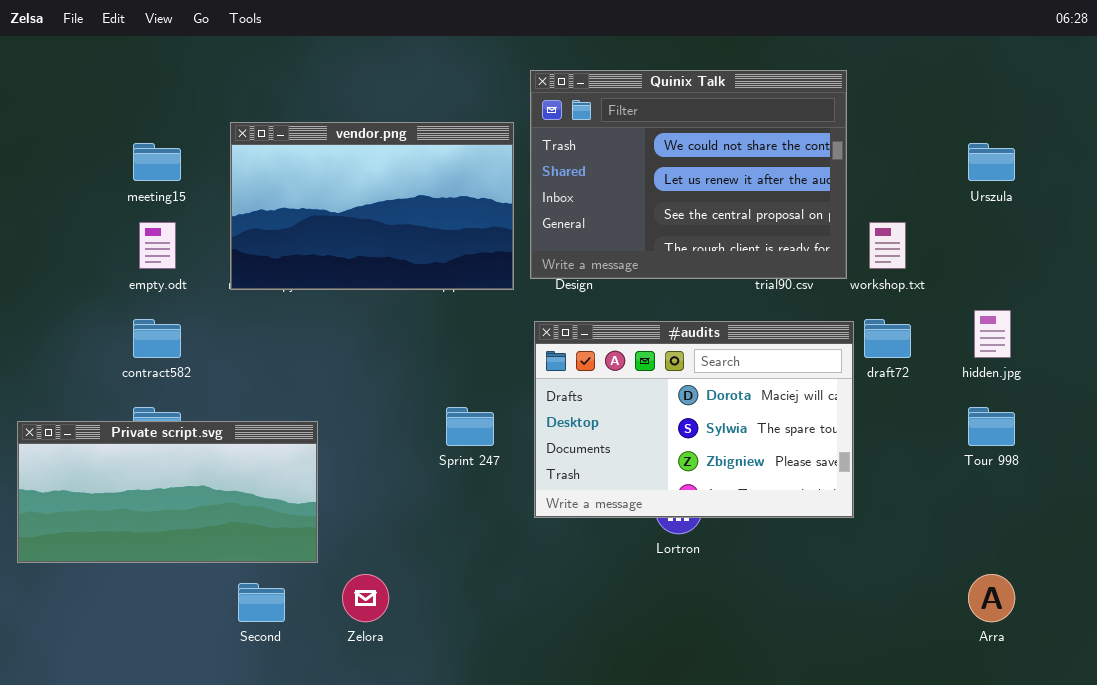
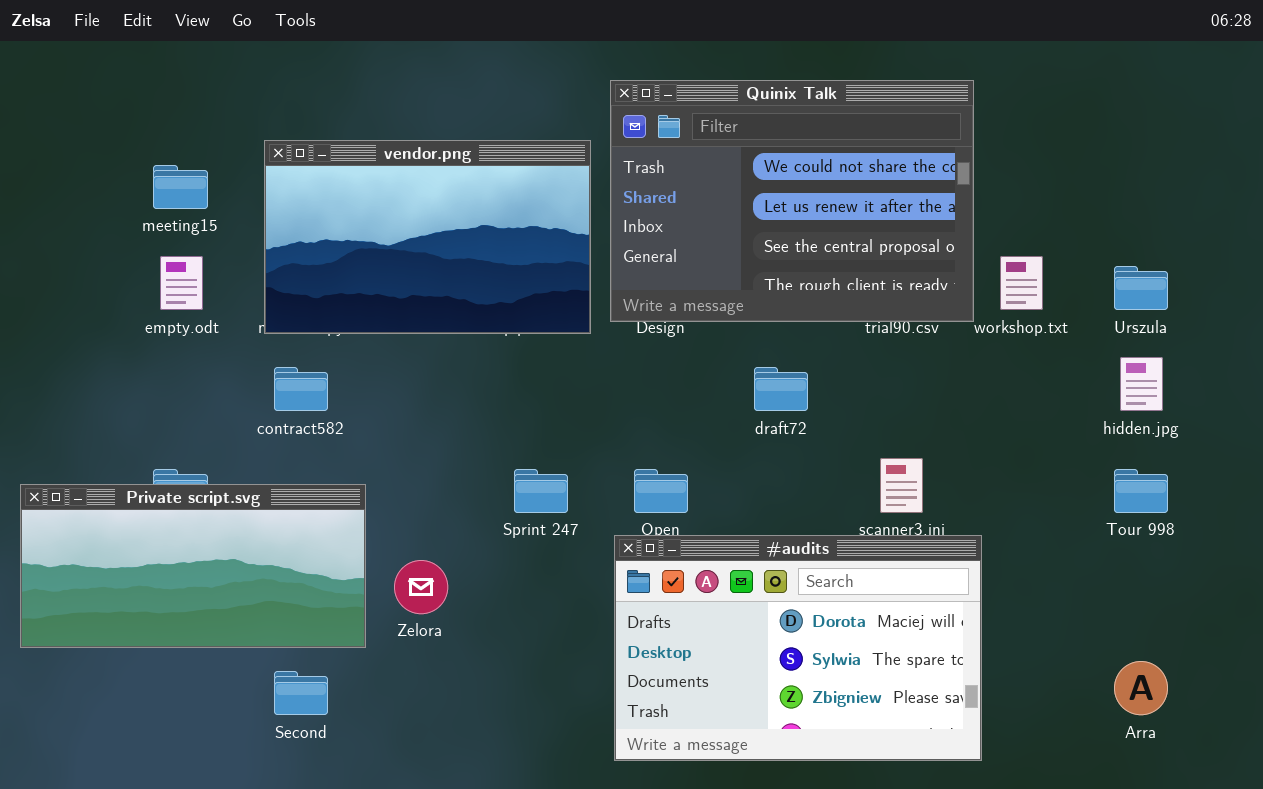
Urszula: [968,143,1015,181] -> [1114,266,1168,310], moved
contract582: [133,319,181,358] -> [274,367,328,411], moved
draft72: [864,319,911,358] -> [754,367,808,411], moved
#audits: [534,321,854,518] -> [614,535,982,761], moved
Zelora: [342,574,389,622] -> [394,560,448,614], moved

